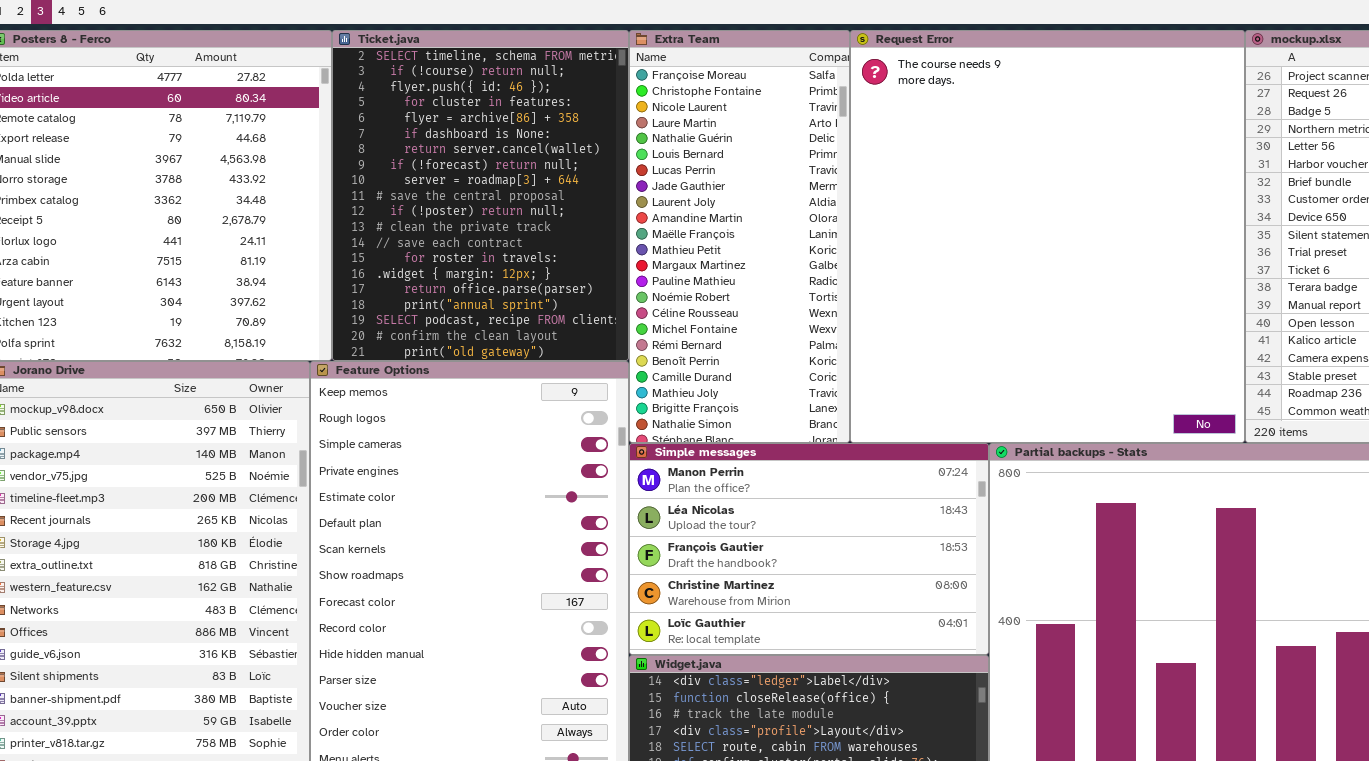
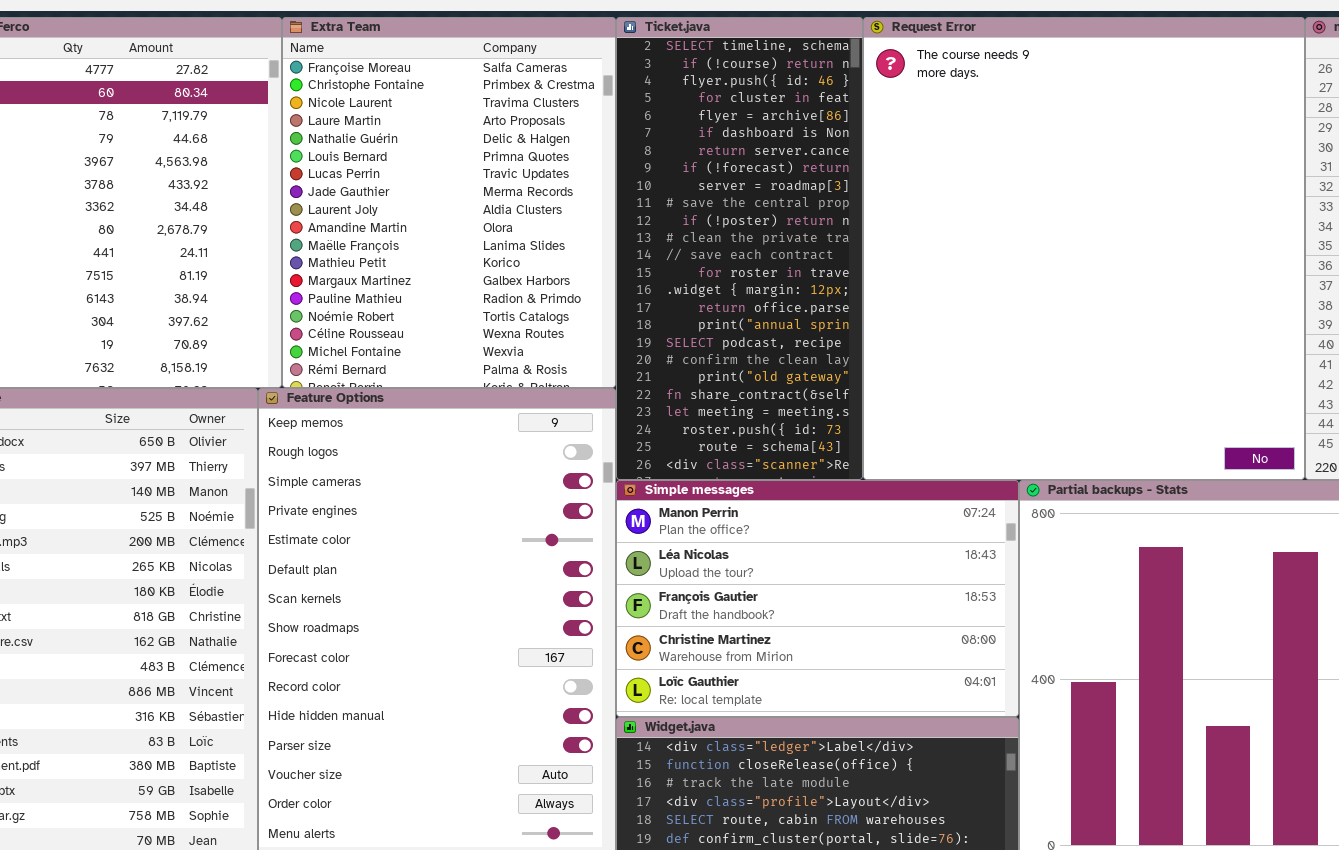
Ticket.java: [332,30,629,361] -> [616,17,863,480], moved, resized
Extra Team: [629,30,850,443] -> [282,17,616,388], moved, resized

